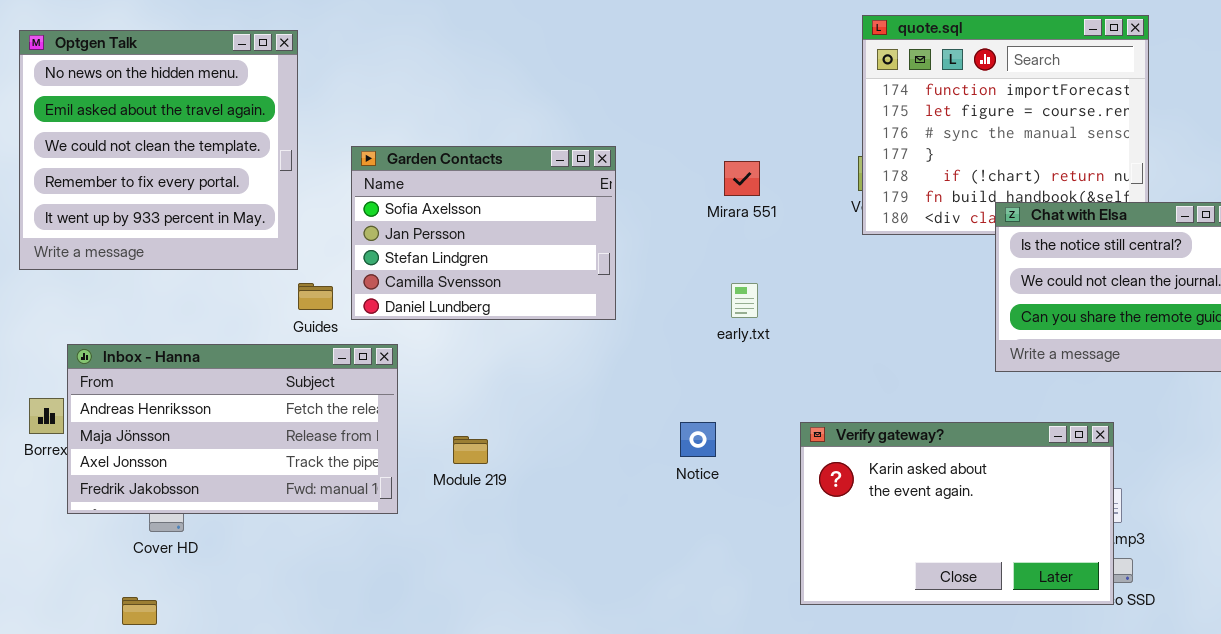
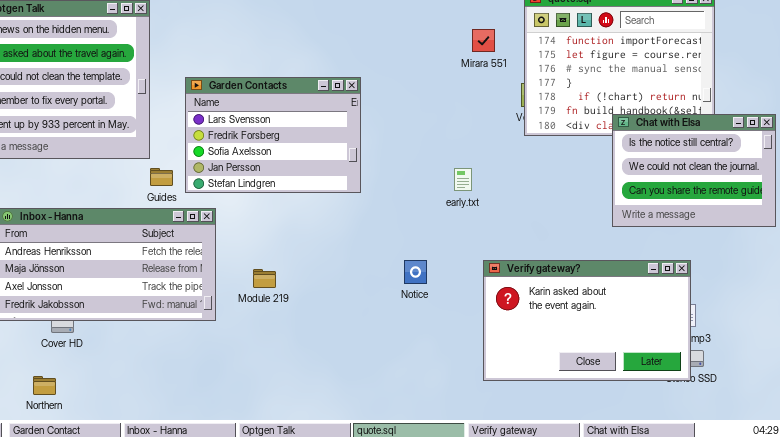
Garden Contacts: [351,146,616,320] -> [185,77,361,193], scrolled up 2 rows
Mirara 551: [724,161,760,196] -> [472,29,495,52], moved
early.txt: [731,283,758,318] -> [454,168,472,191], moved

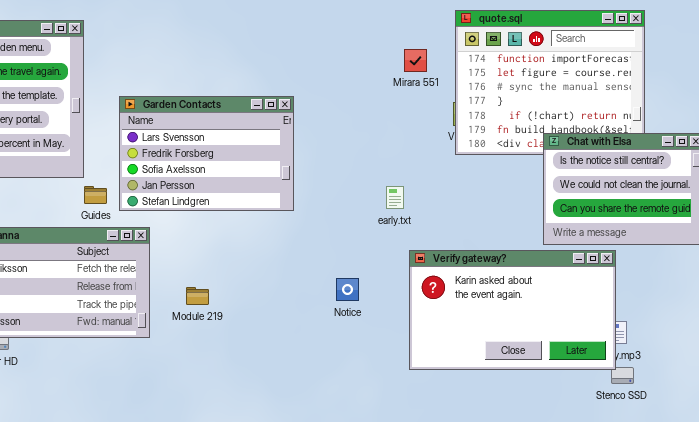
Verify gateway?: [483,260,691,381] -> [409,250,616,370], moved

